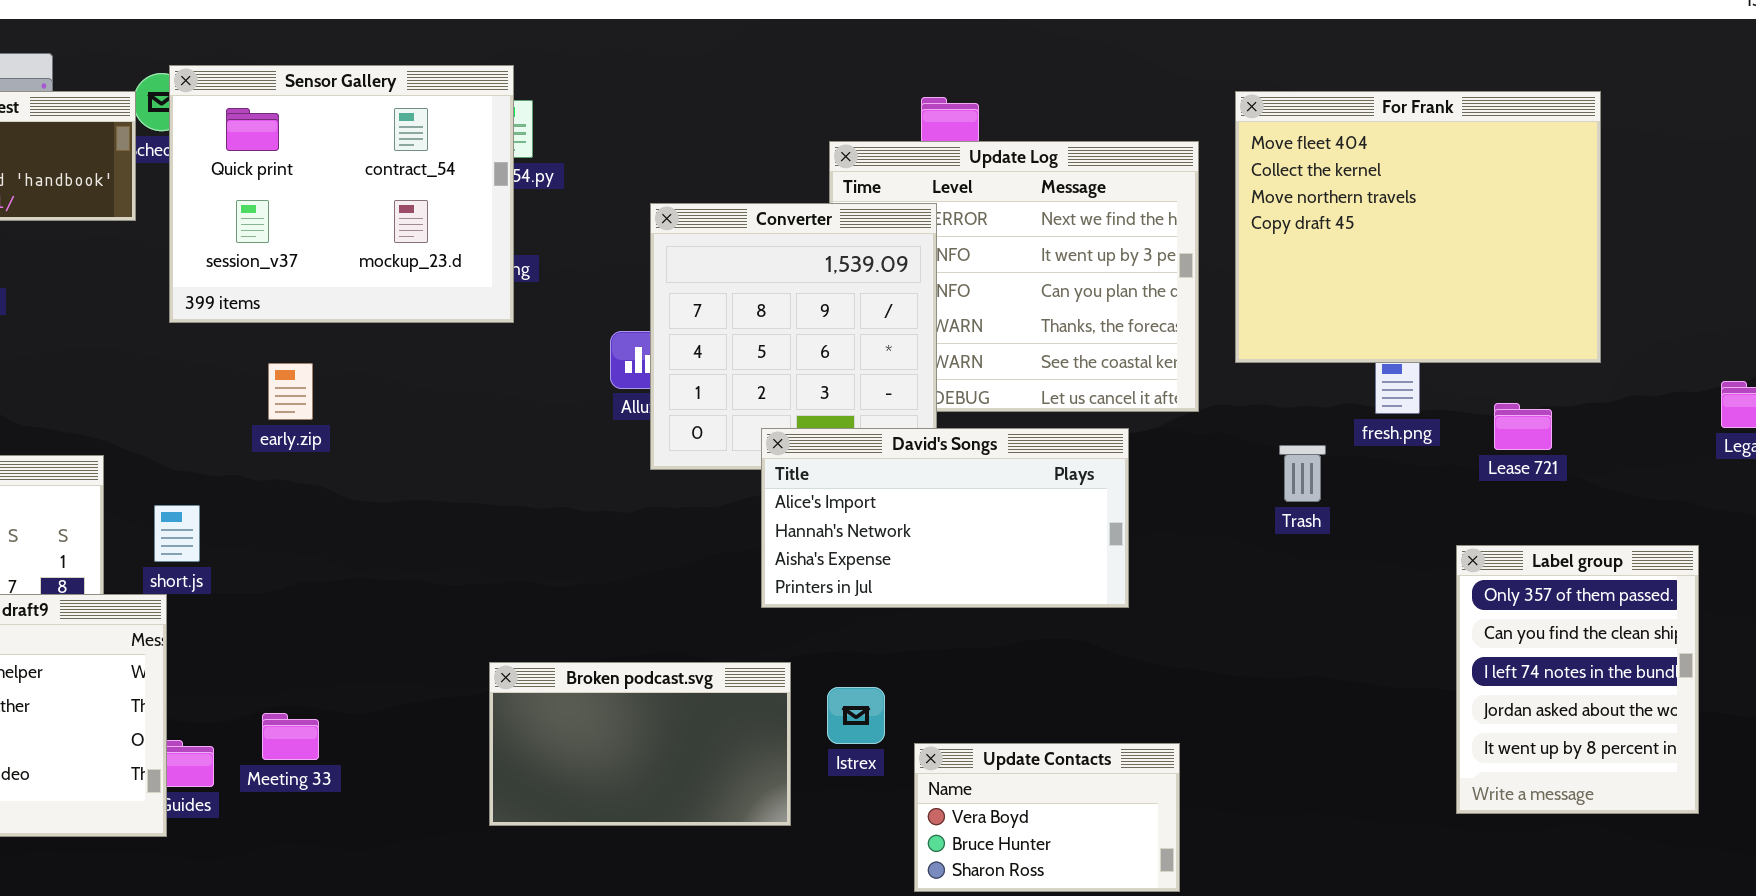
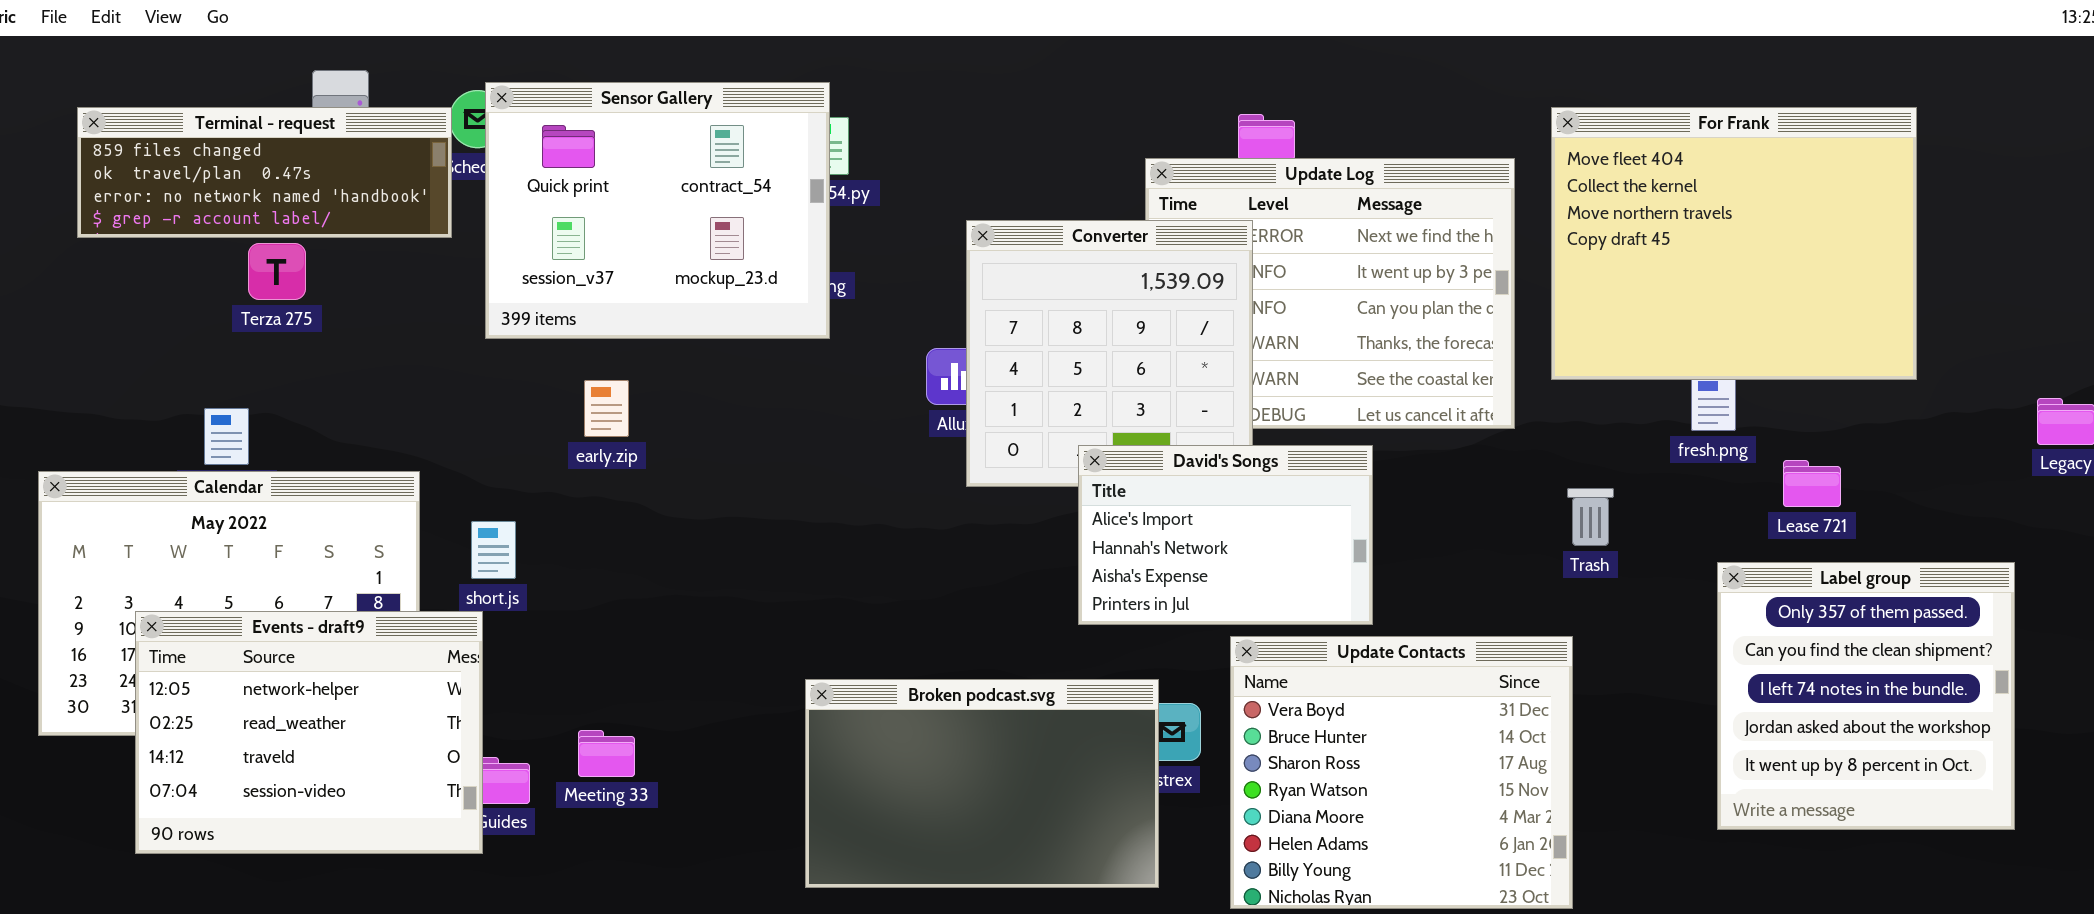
Lease 721: [1494,403,1552,450] -> [1783,460,1841,507], moved
David's Songs: [761,428,1129,608] -> [1078,445,1373,625], resized
Trash: [1279,445,1326,502] -> [1567,488,1614,546], moved
Label group: [1456,545,1699,814] -> [1717,562,2015,830], resized
Broken podcast.svg: [489,662,791,826] -> [805,679,1159,888], resized
Update Contacts: [914,743,1180,892] -> [1230,636,1573,909], resized

